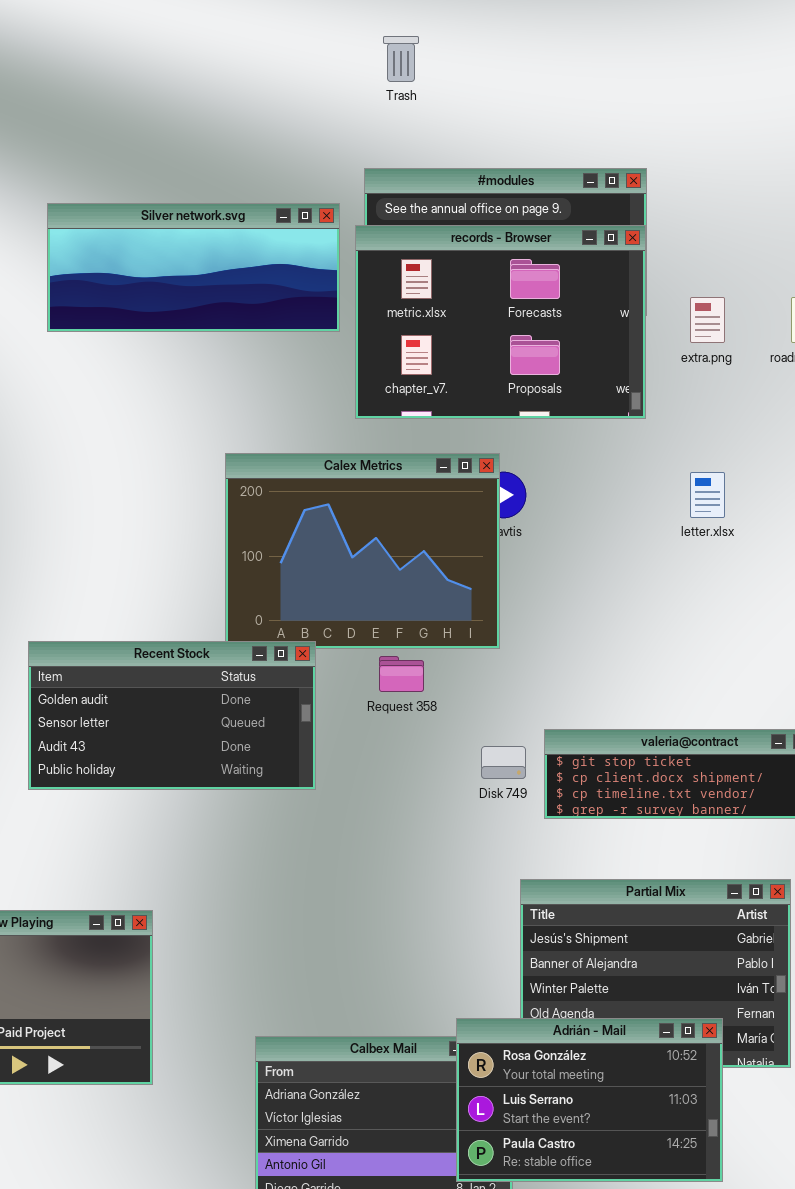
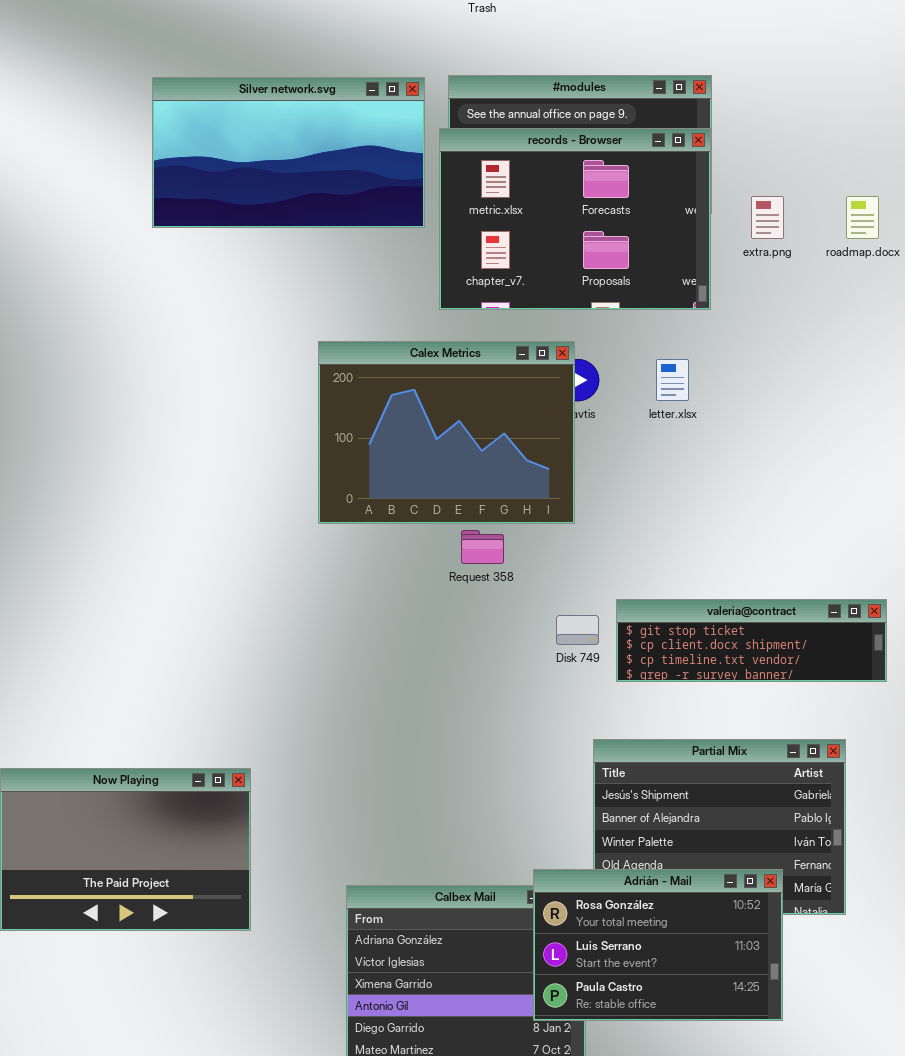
Silver network.svg: [47,203,340,332] -> [152,77,425,228], resized
letter.xlsx: [690,472,725,518] -> [656,359,689,401], moved
Recent Stock: [28,641,316,790] -> none, closed

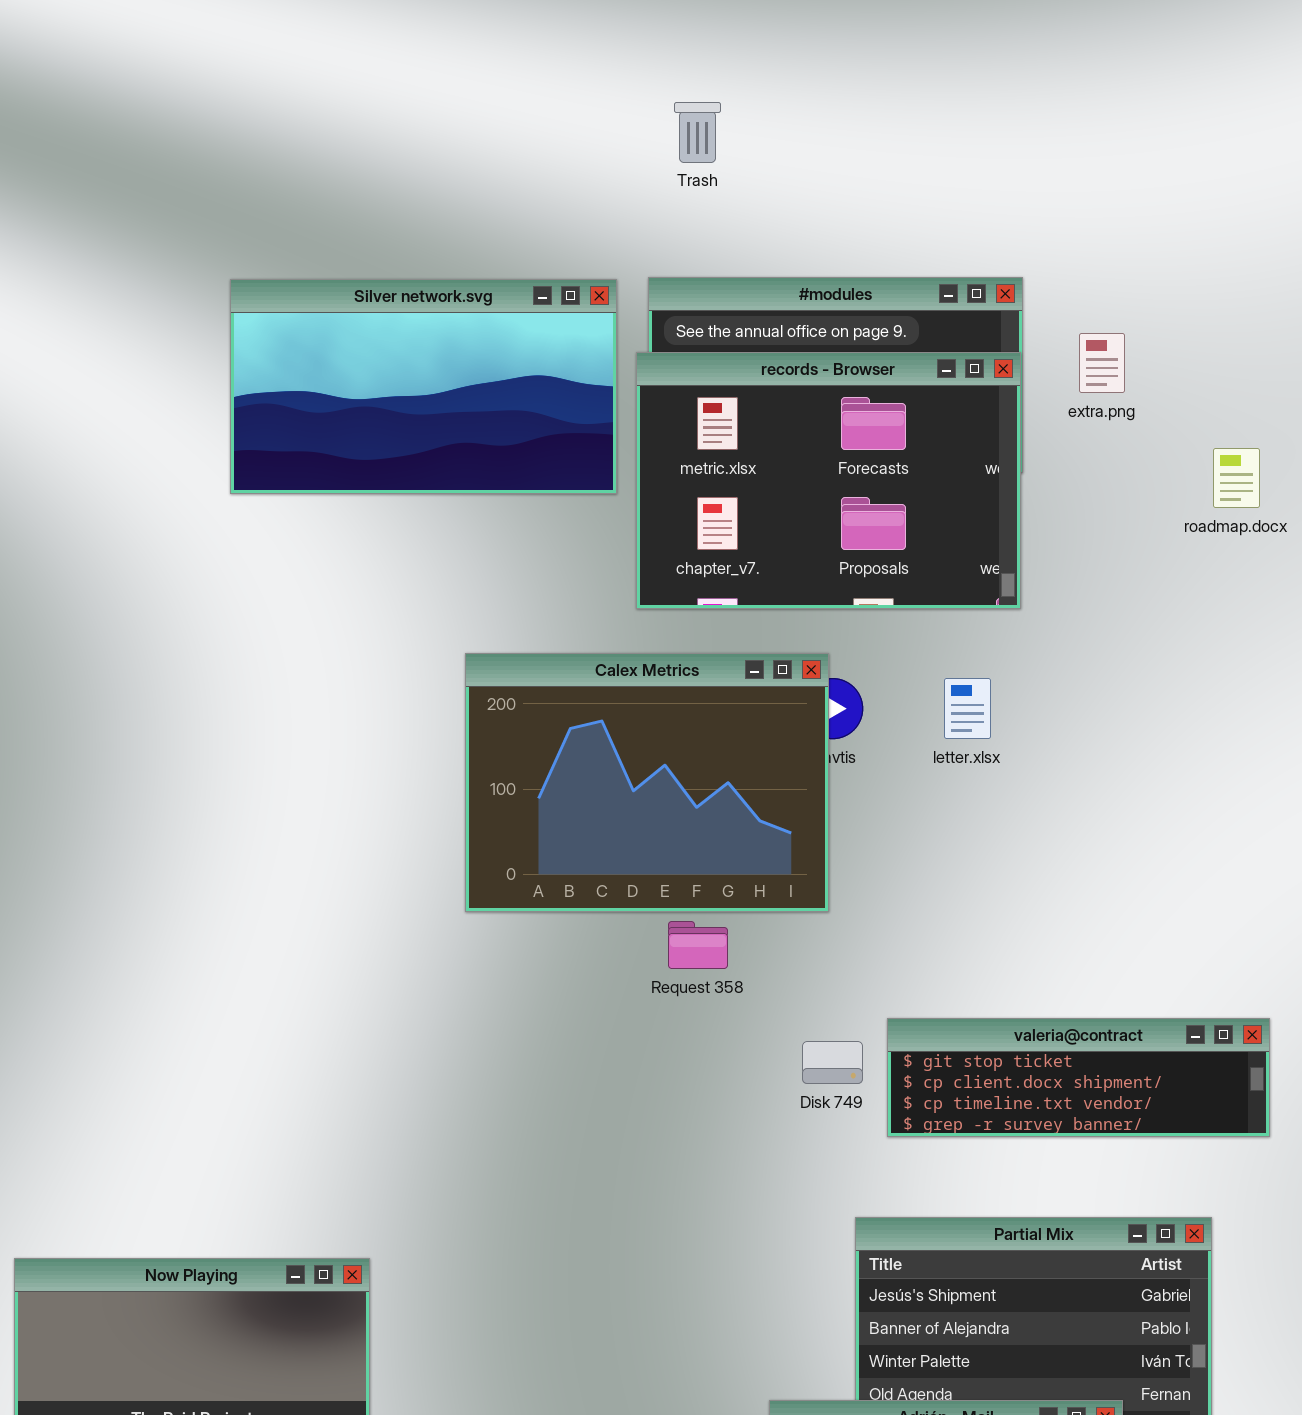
extra.png: [751,196,784,239] -> [1079,333,1125,393], moved

